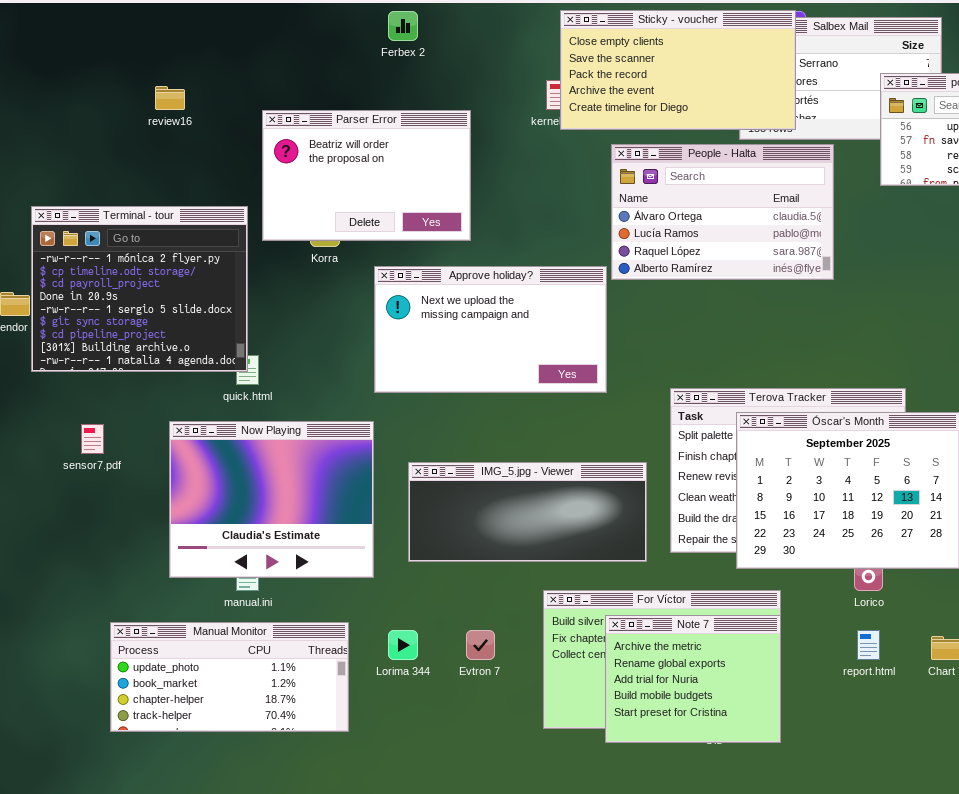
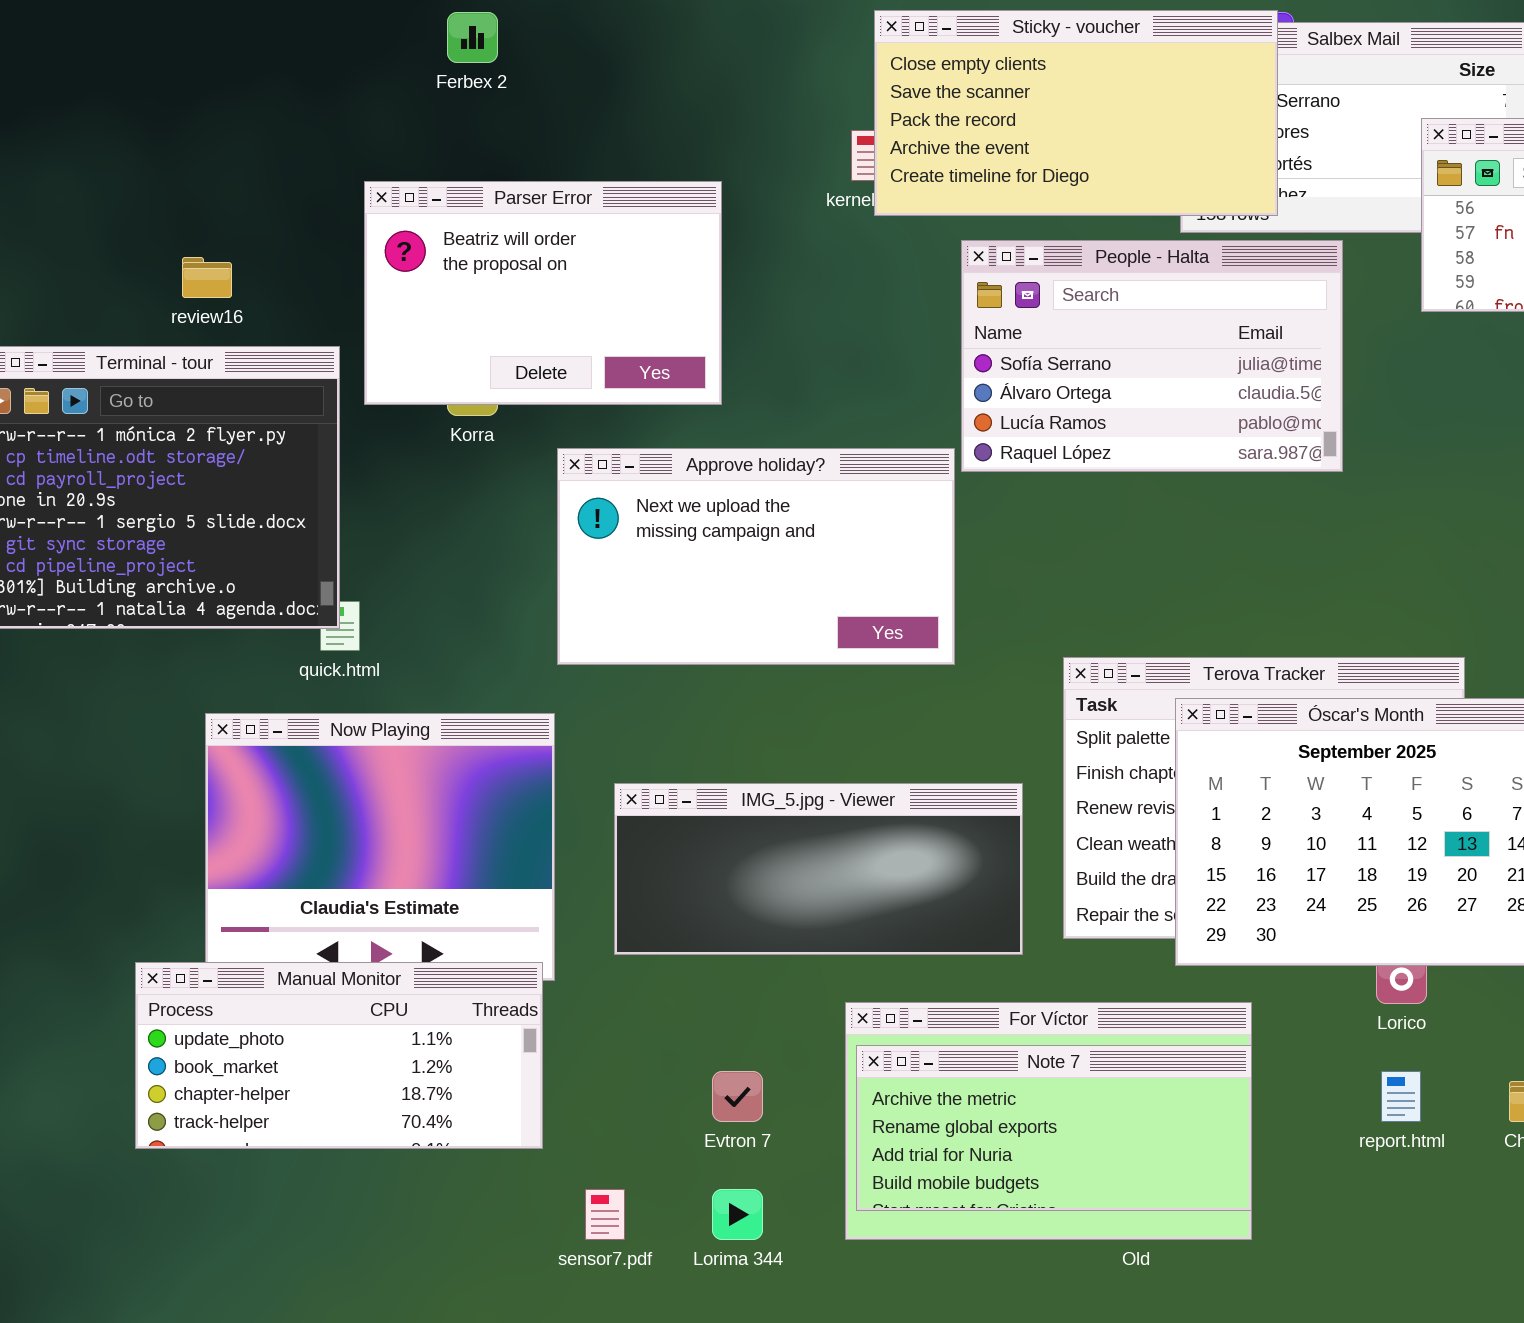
Ferbex 2: [388,11,418,41] -> [447,12,498,63], moved
review16: [155,86,185,110] -> [182,257,232,298], moved
People - Halta: [611,144,834,280] -> [961,240,1343,472], scrolled up 1 row
sensor7.pdf: [81,424,104,454] -> [585,1189,625,1240], moved
Note 7: [605,615,781,743] -> [856,1045,1252,1211], resized
Manual Monitor: [110,622,349,732] -> [135,962,543,1149], moved
Lorima 344: [388,630,418,660] -> [712,1189,763,1240], moved

